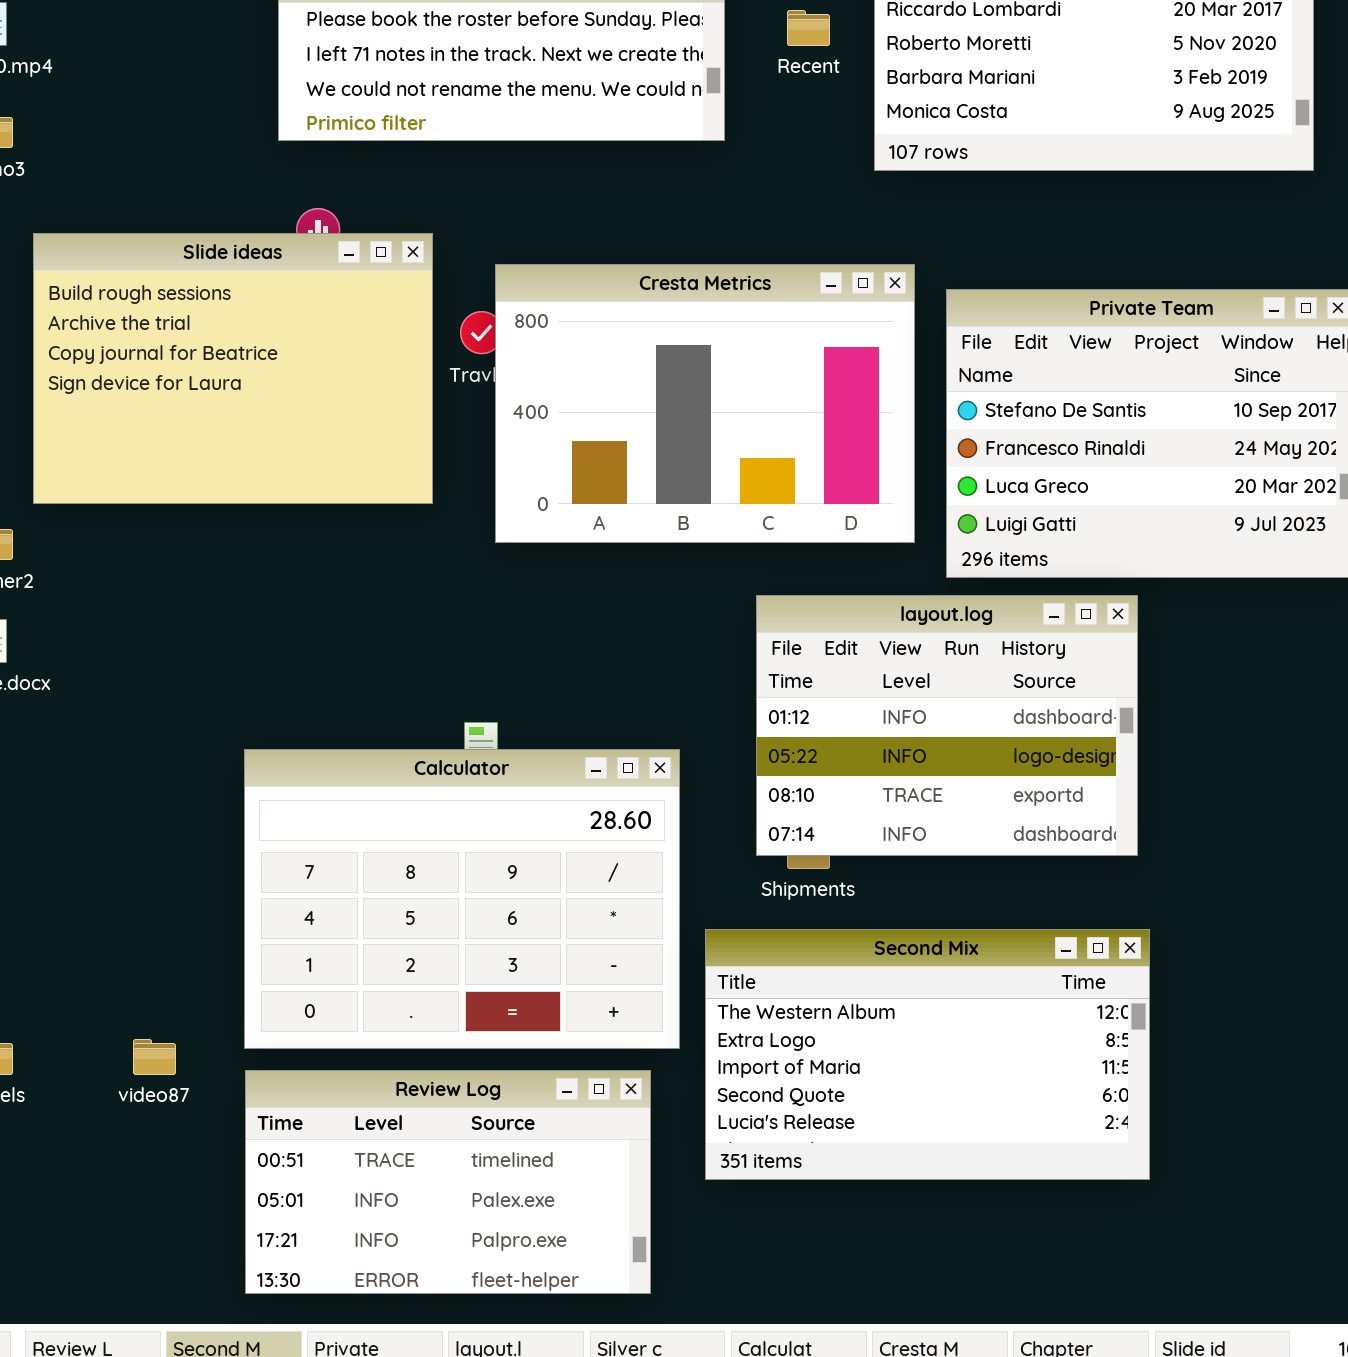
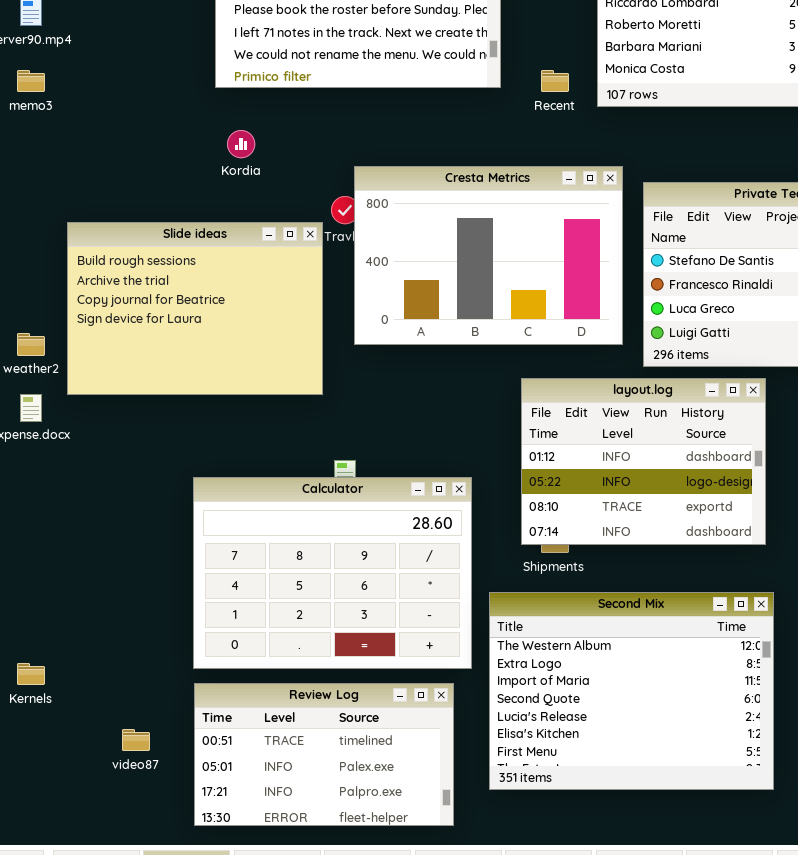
Recent: [787,10,830,46] -> [541,70,569,92], moved
Slide ideas: [33,233,433,504] -> [67,222,323,395], moved
Second Mix: [705,929,1150,1180] -> [489,592,774,790], resized
video87: [133,1039,176,1075] -> [122,729,150,751], moved

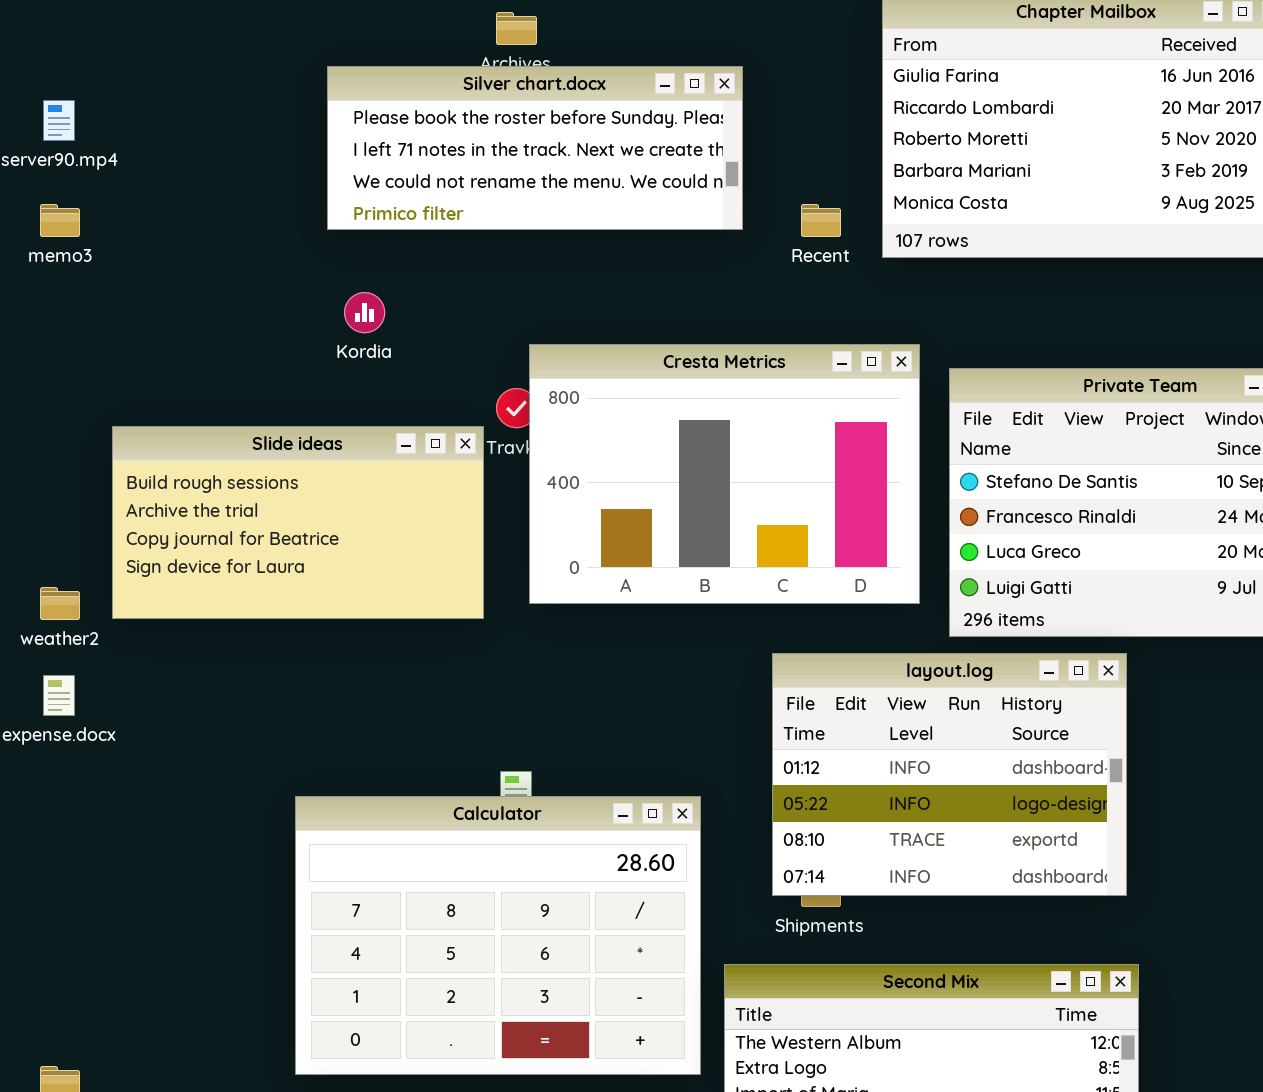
Slide ideas: [67,222,323,395] -> [112,426,484,619], resized

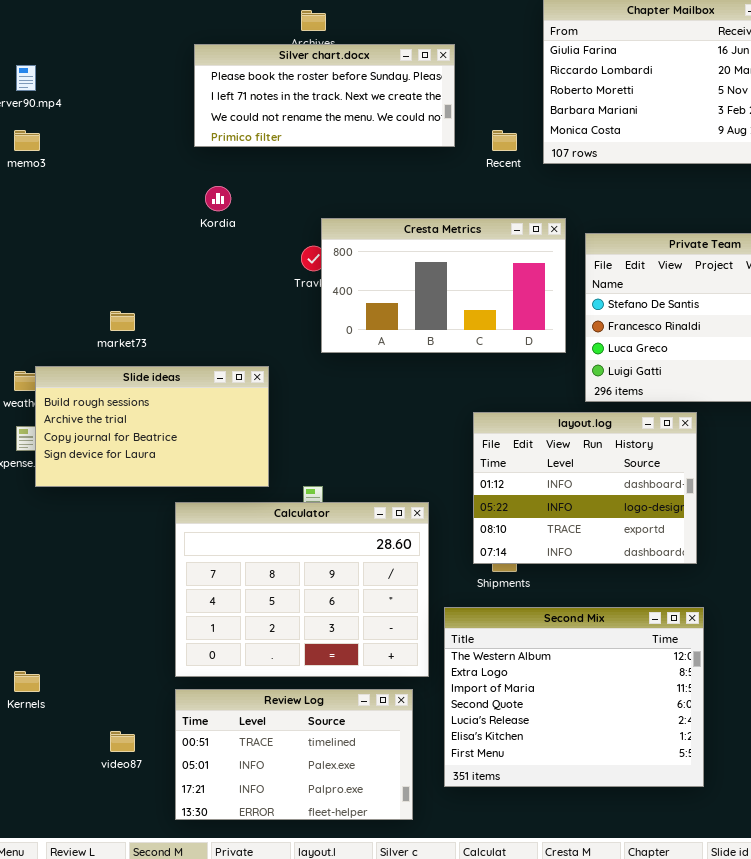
Cresta Metrics: [529,344,920,604] -> [321,218,566,353], resized
Slide ideas: [112,426,484,619] -> [35,366,269,487], moved

